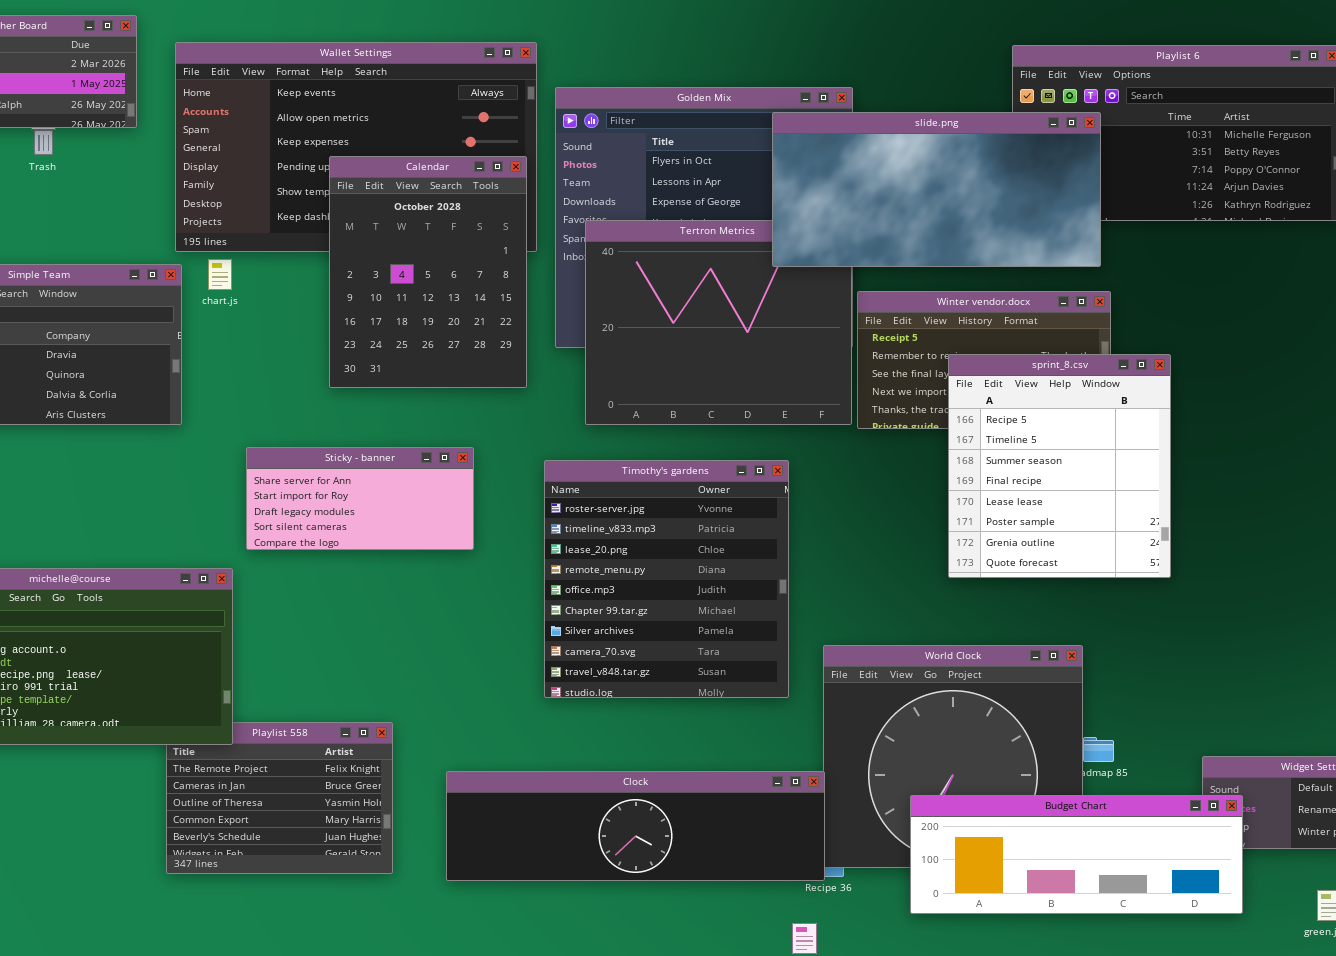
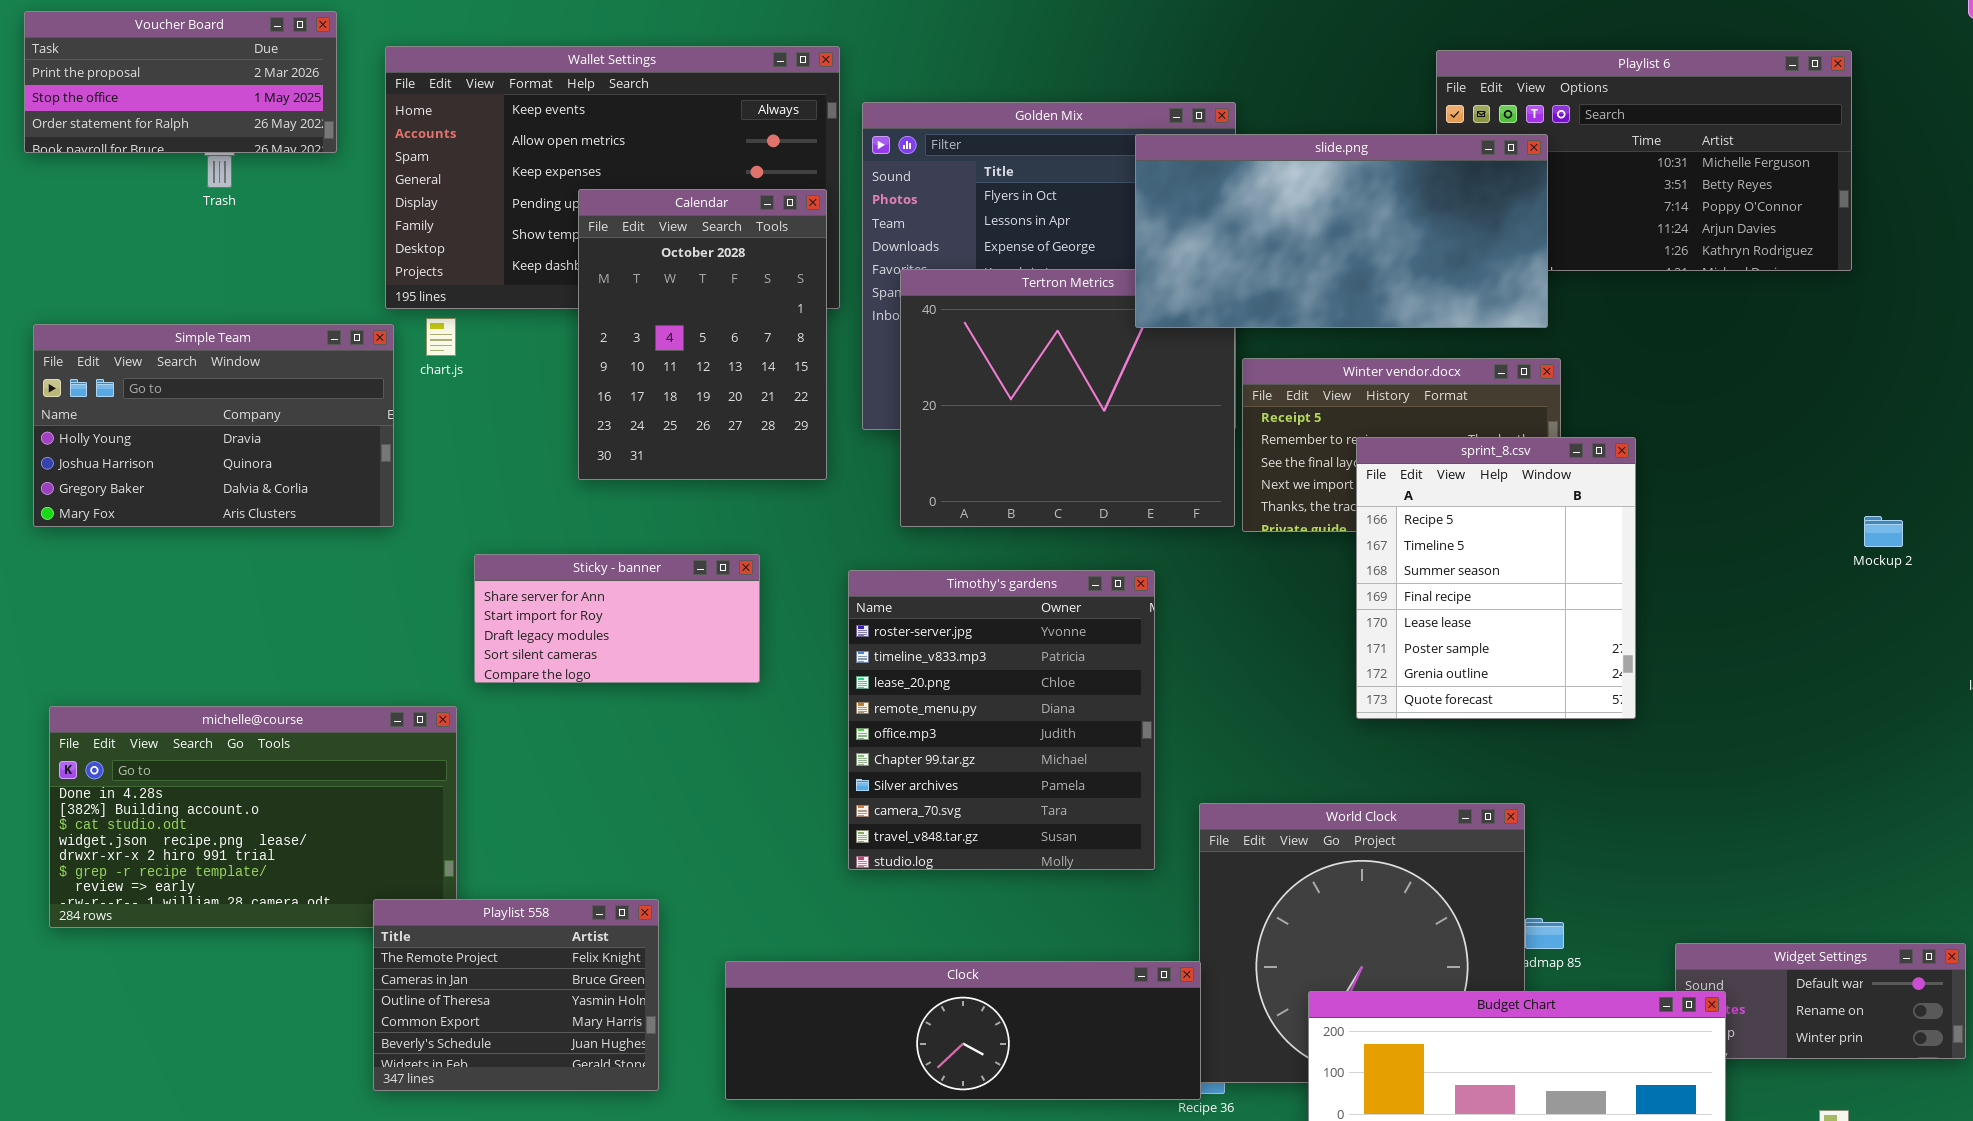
Playlist 558: [166,722,393,874] -> [373,899,659,1091], raised

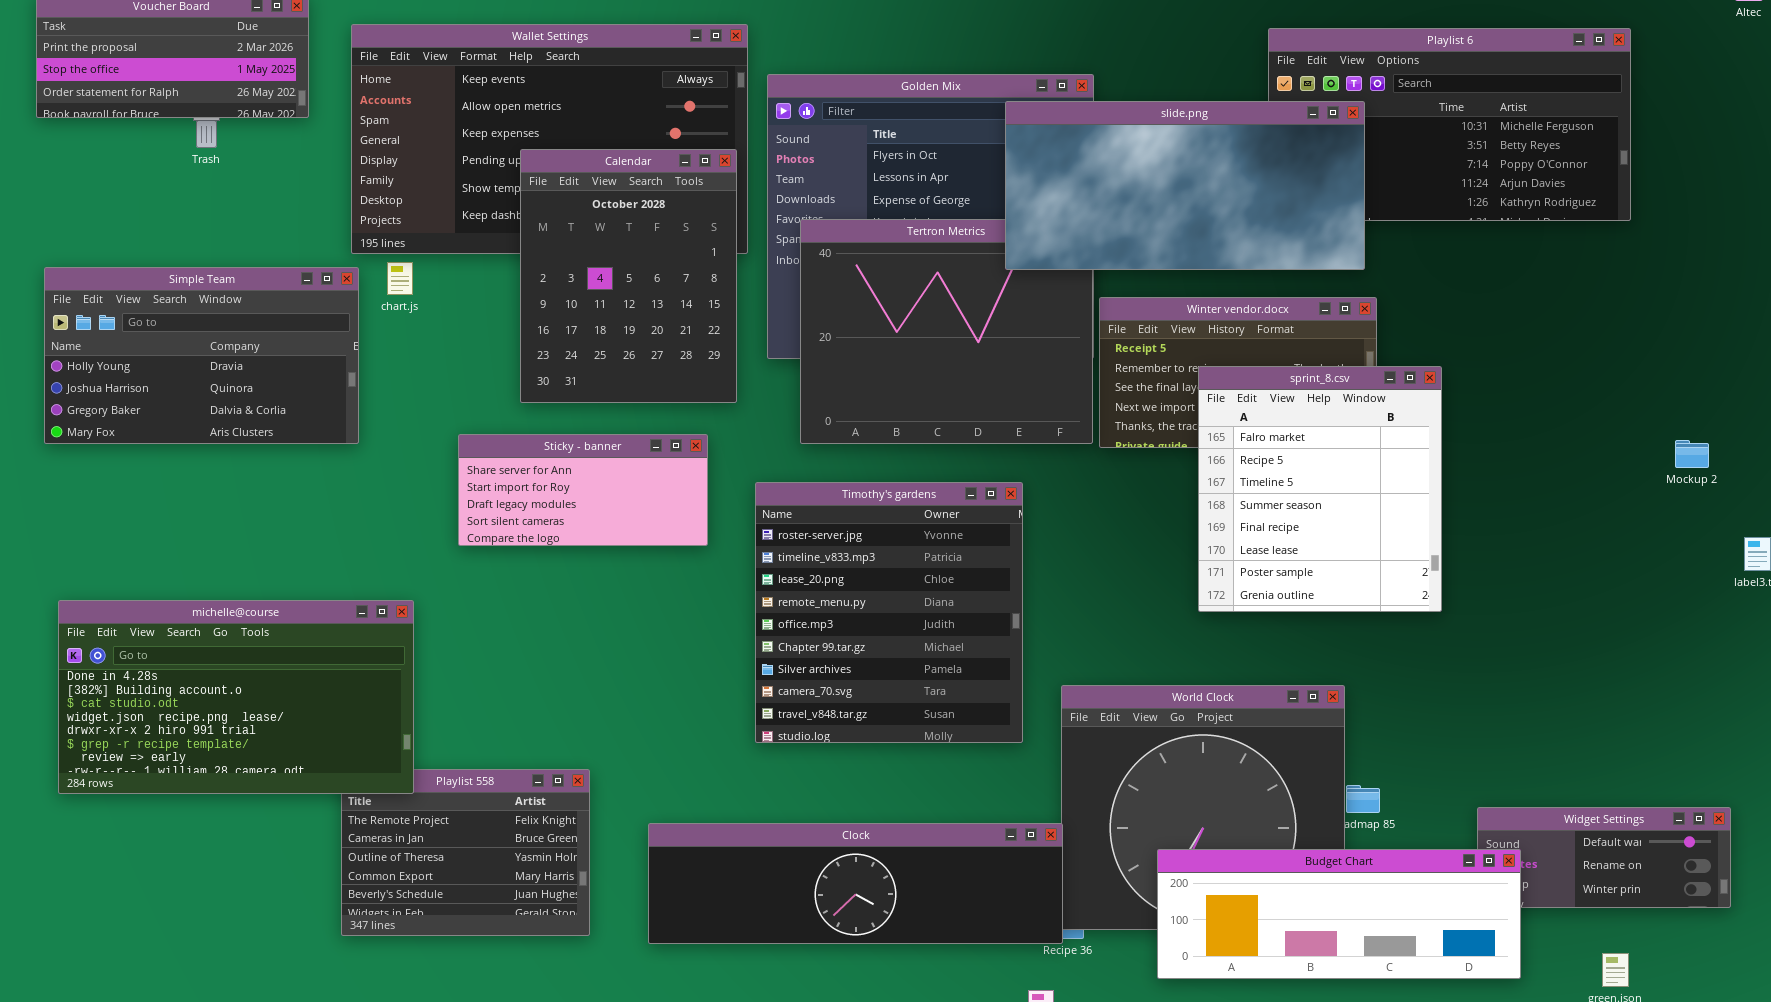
sprint_8.csv: [1356,437,1636,719] -> [1198,366,1442,612], scrolled up 1 row
Mockup 2: [1864,516,1903,547] -> [1675,440,1709,468], moved
Sticky - banner: [474,554,760,683] -> [458,434,708,546], moved
michelle@course: [49,706,457,928] -> [58,600,414,794], raised

